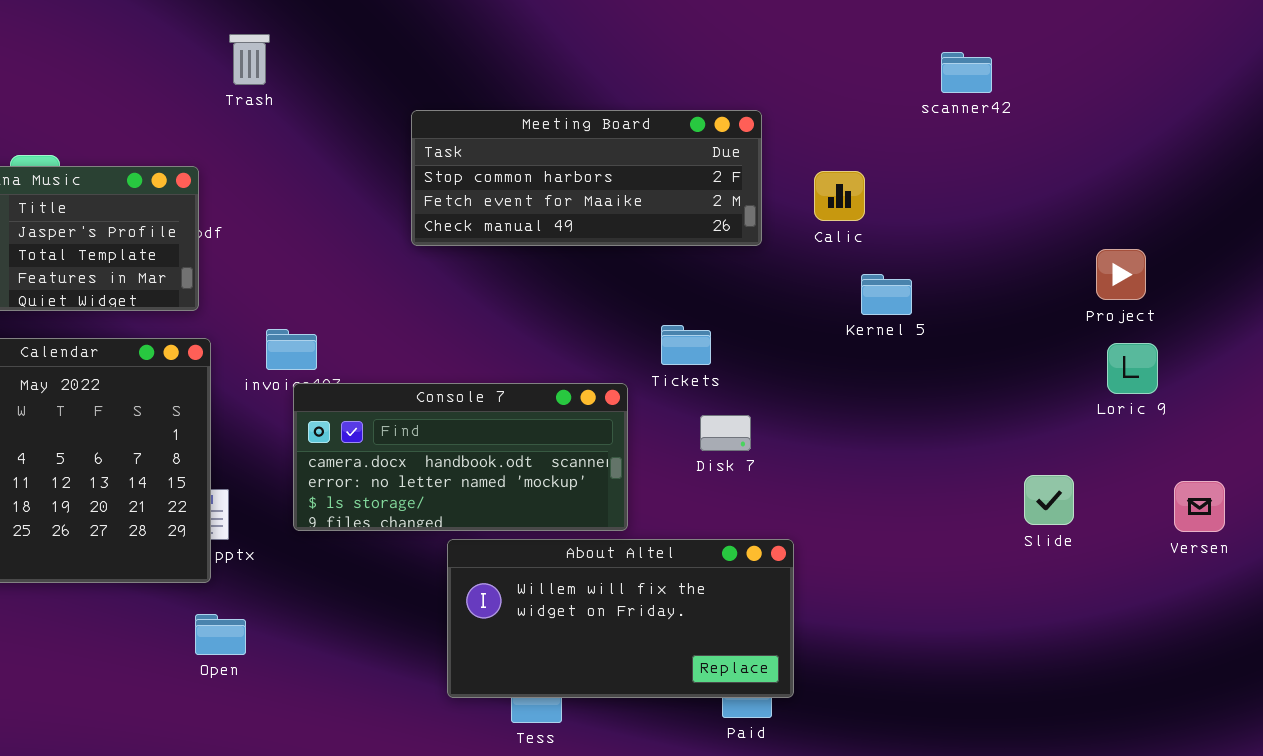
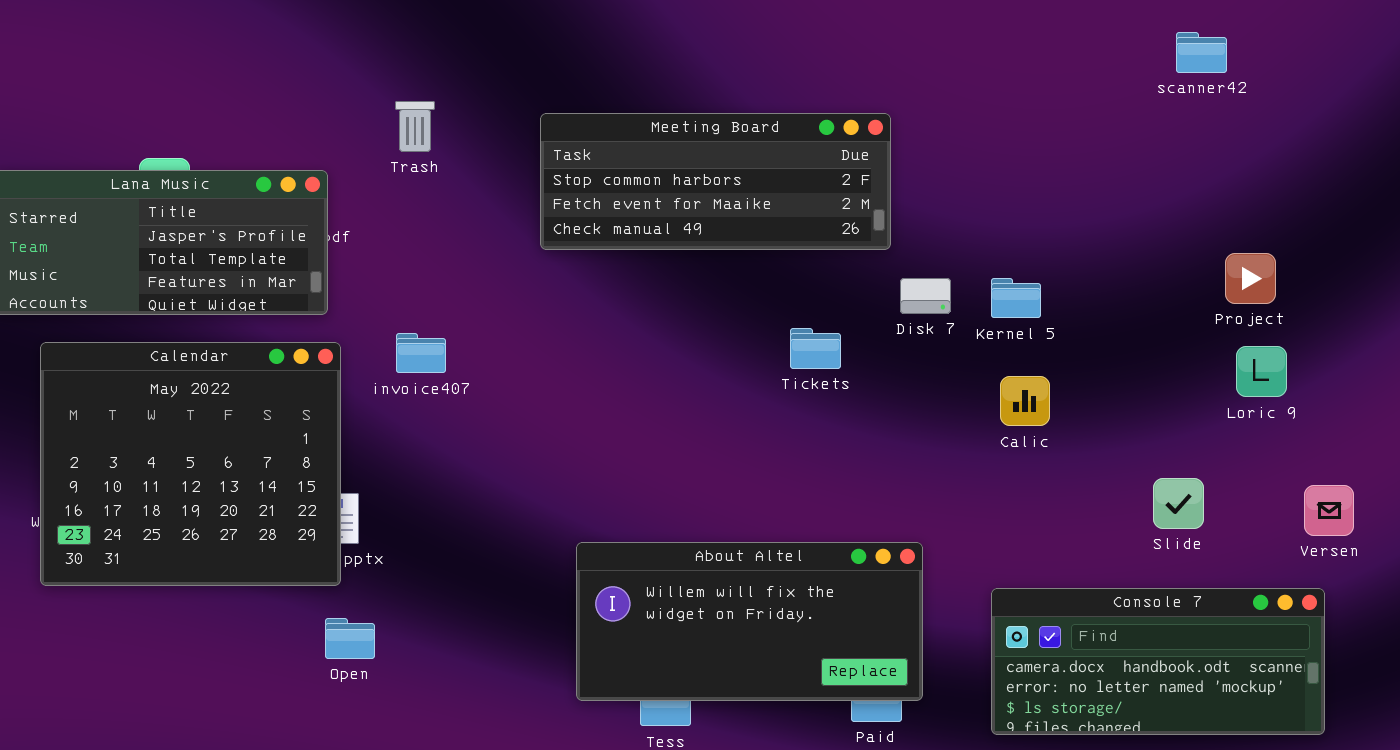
Trash: [229,34,270,85] -> [395,101,435,152], moved
scanner42: [941,52,992,93] -> [1176,32,1227,73], moved
Calic: [814,171,865,221] -> [1000,376,1050,426], moved
Console 7: [293,383,628,531] -> [991,588,1325,735], moved
Disk 7: [700,415,751,451] -> [900,278,951,314], moved

